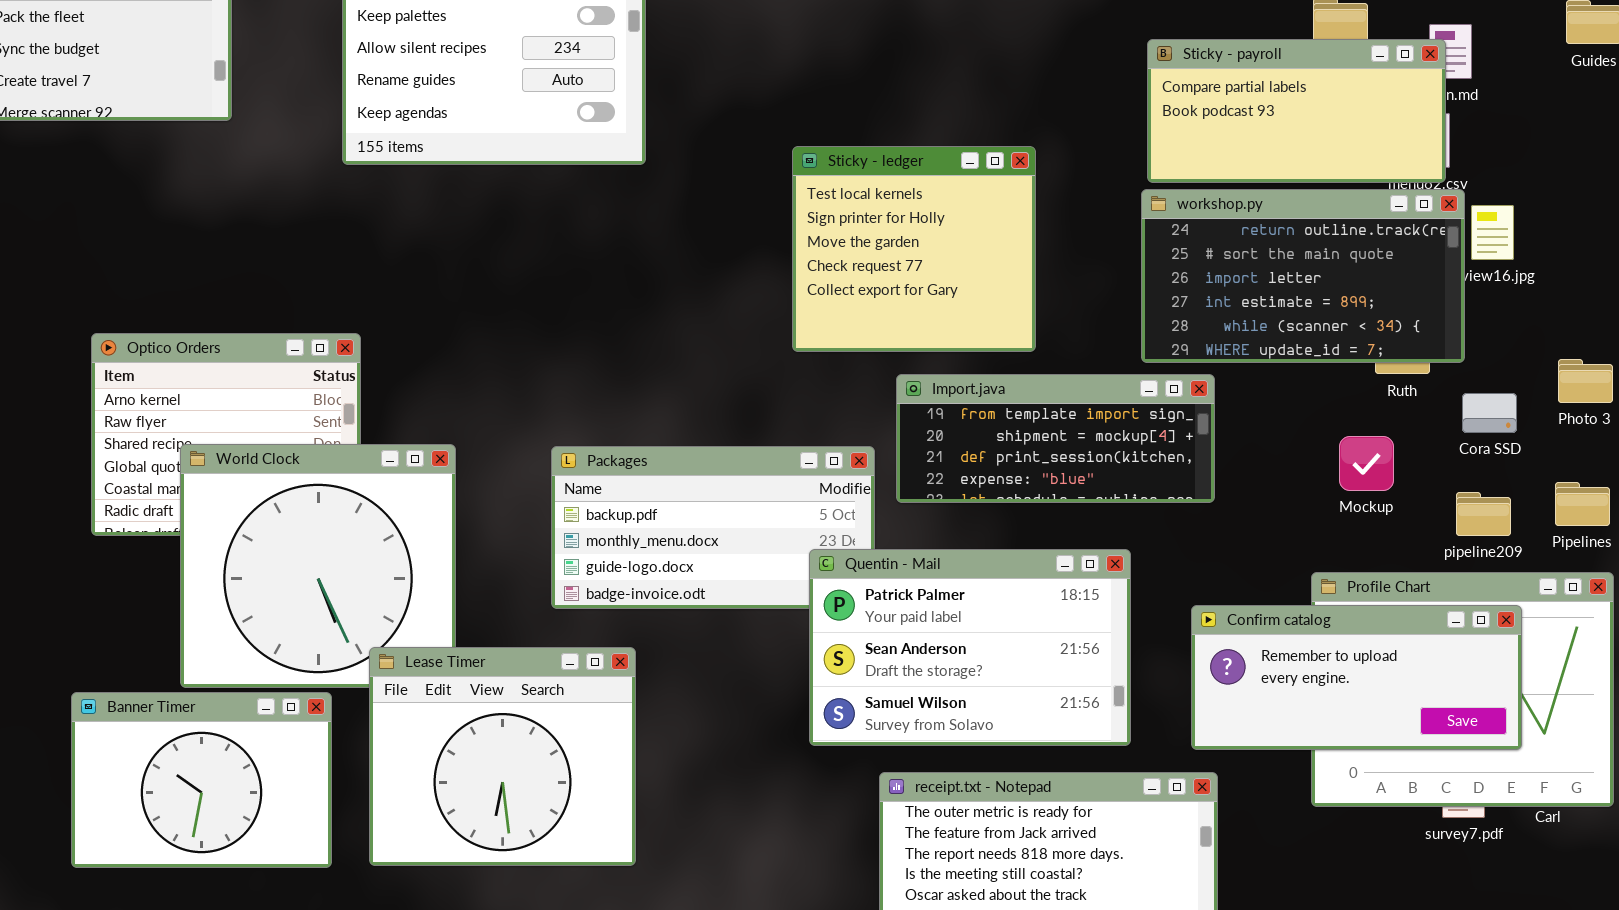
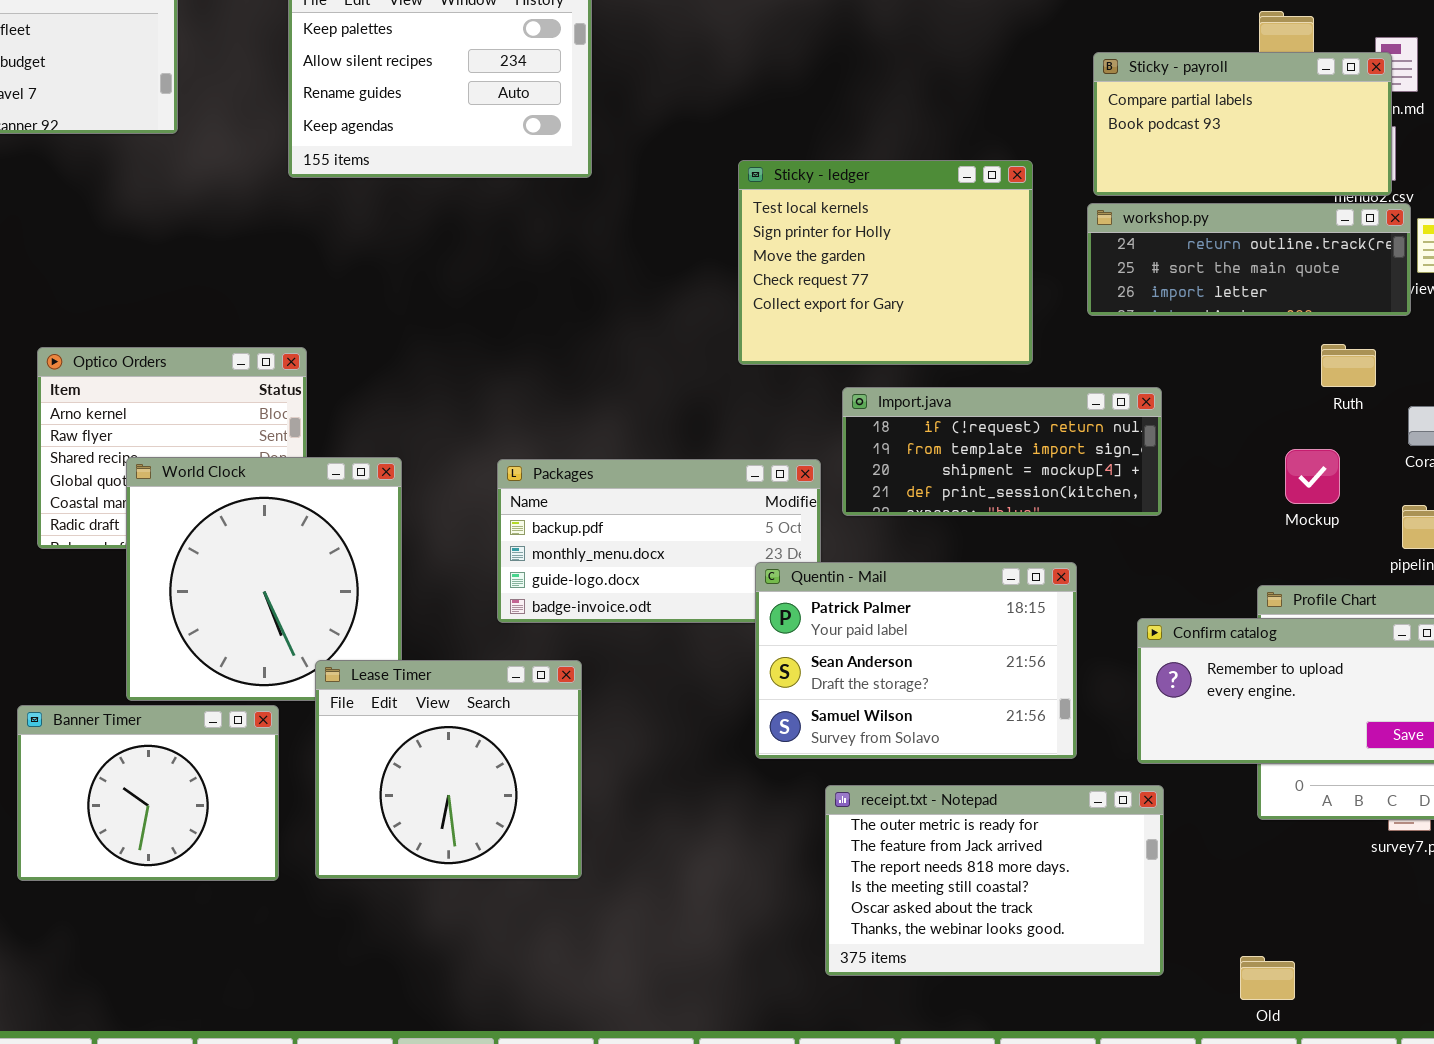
Sticky - ledger: [792,146,1036,352] -> [738,160,1033,365], resized
workshop.py: [1141,189,1465,363] -> [1087,203,1411,316], resized
Import.java: [896,374,1215,503] -> [842,387,1162,516], scrolled up 1 row

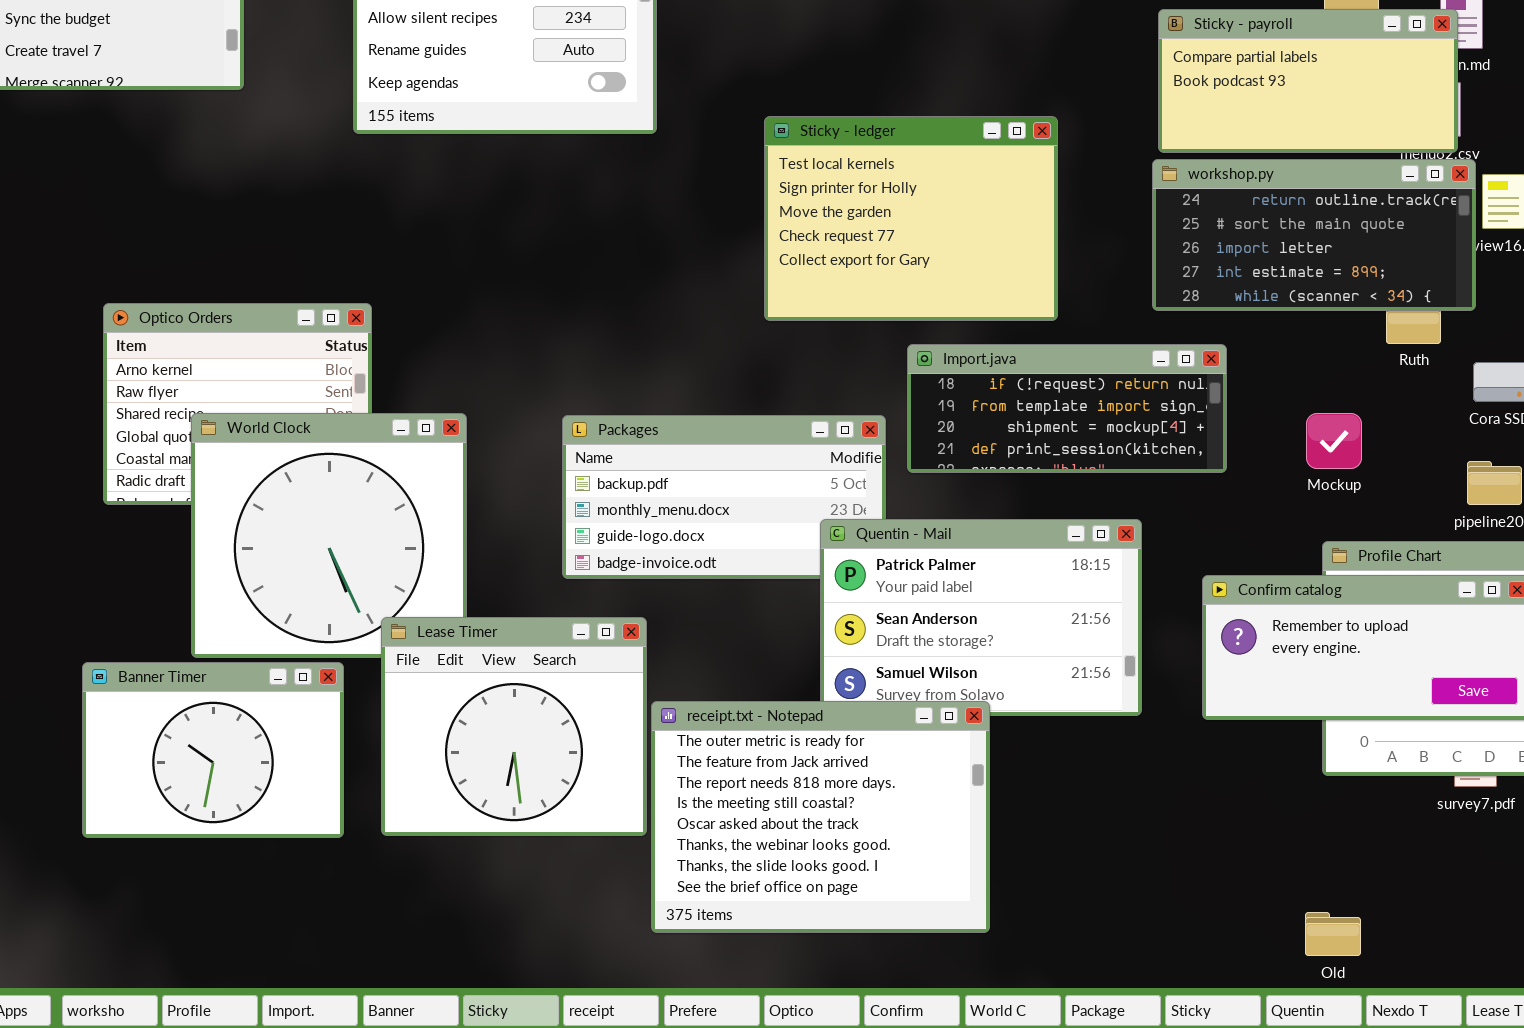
Sticky - ledger: [738,160,1033,365] -> [764,116,1058,321], moved
workshop.py: [1087,203,1411,316] -> [1152,159,1476,311], resized
Mockup: [1285,449,1340,504] -> [1306,413,1362,469], moved
receipt.txt - Notepad: [825,785,1164,976] -> [651,701,990,933], moved, resized

